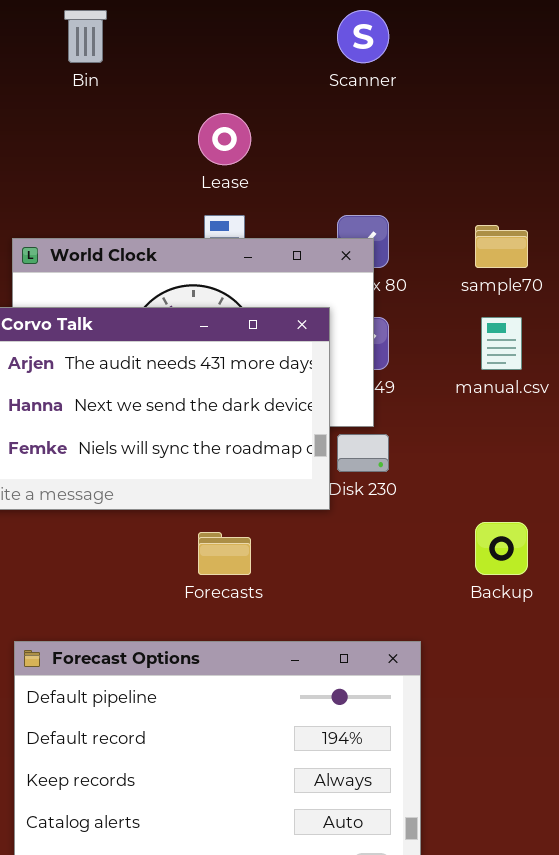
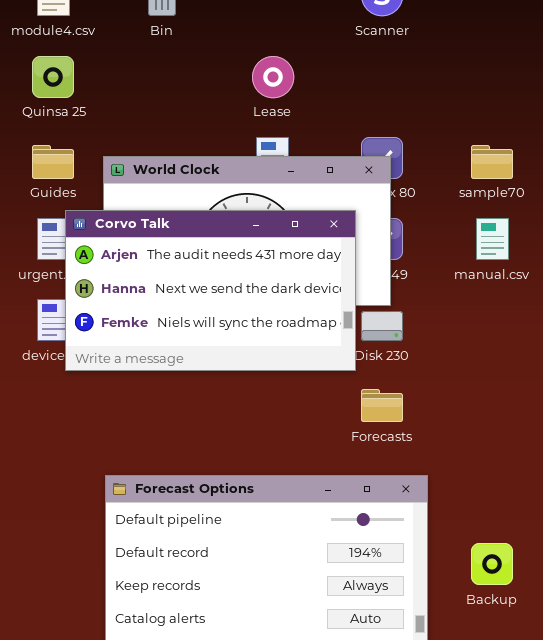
Backup: [475,522,528,575] -> [471,543,513,585], moved
Forecasts: [198,532,251,575] -> [361,389,403,422], moved

